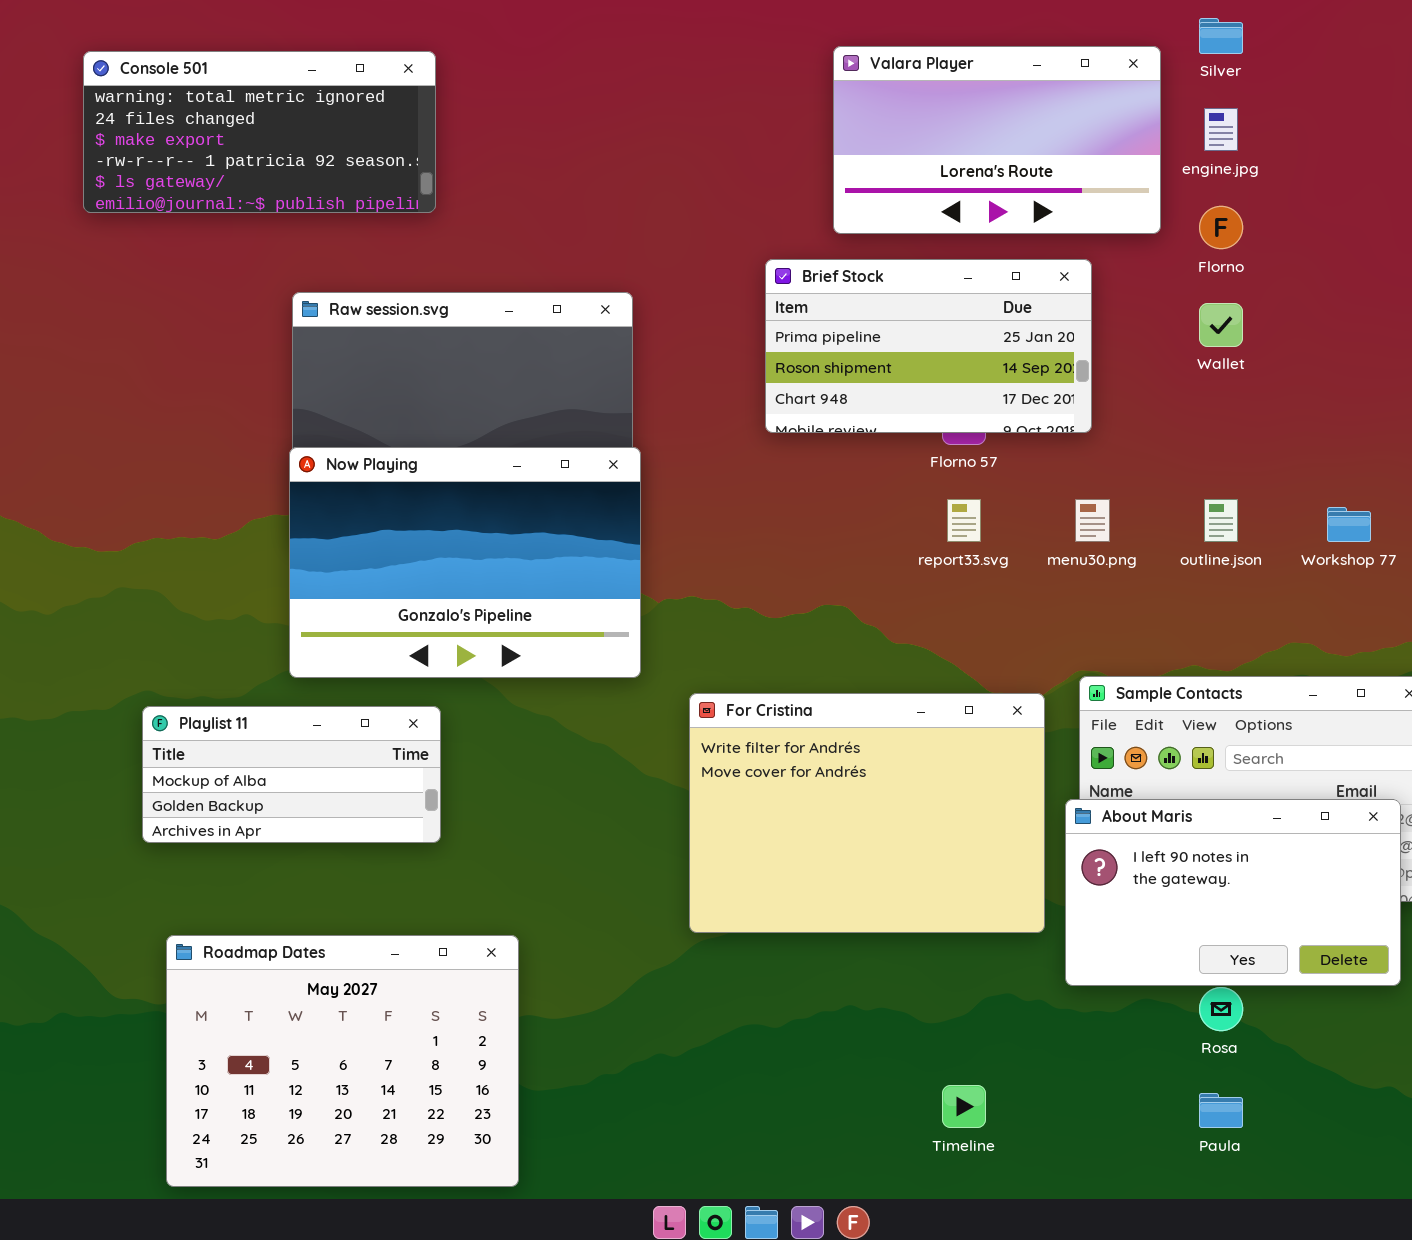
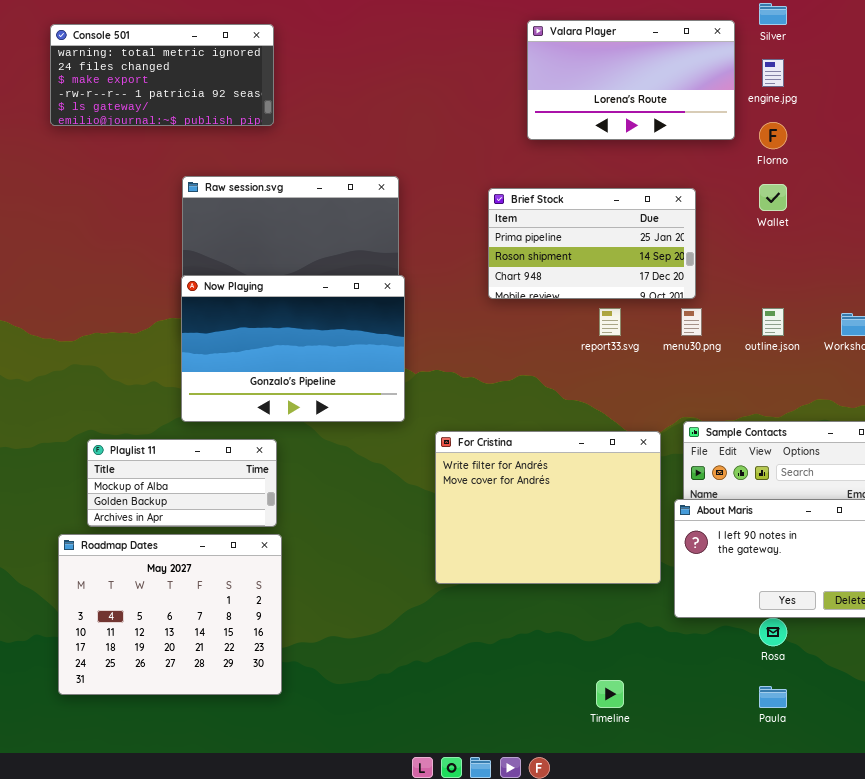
Brief Stock: [765,259,1092,433] -> [488,188,696,299], moved
Roadmap Dates: [166,935,519,1187] -> [58,534,282,695], moved

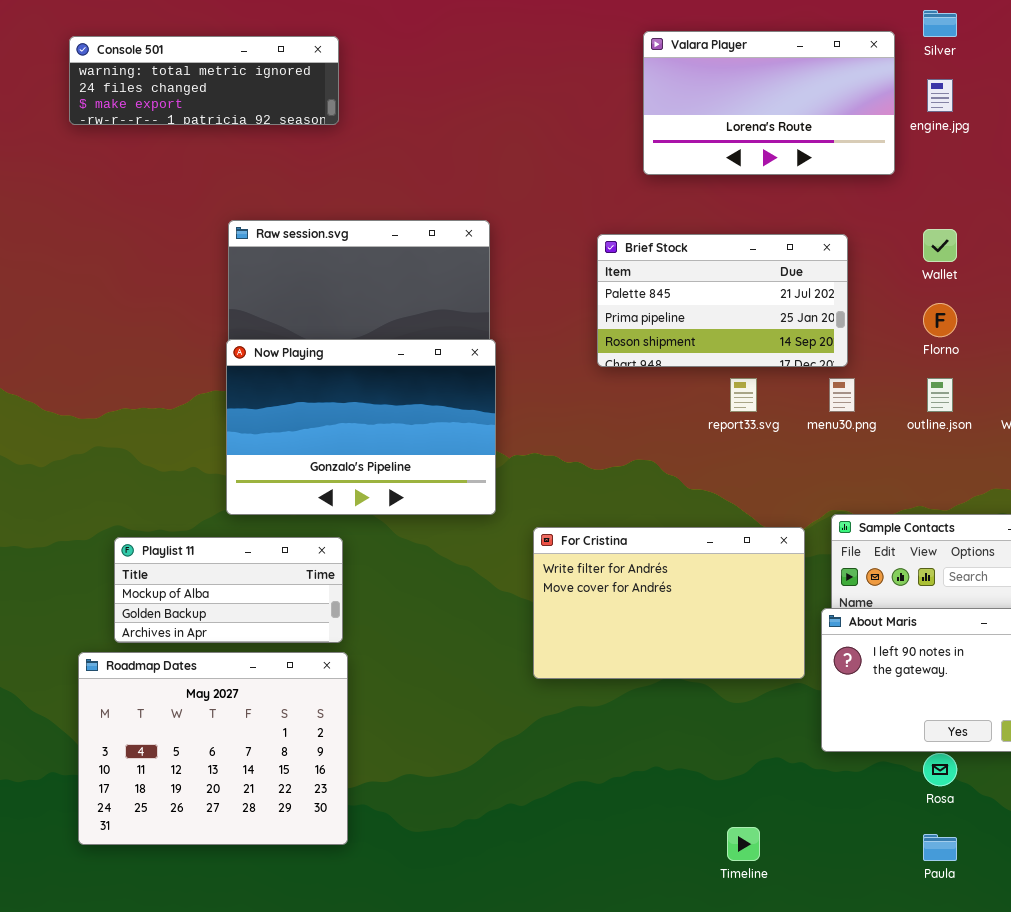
Console 501: [50,24,274,126] -> [69,36,339,125], resized
Florno: [759,122,787,149] -> [923,303,957,337], moved
Brief Stock: [488,188,696,299] -> [597,234,848,367], scrolled up 1 row
For Cristina: [435,431,661,584] -> [533,527,805,679], resized

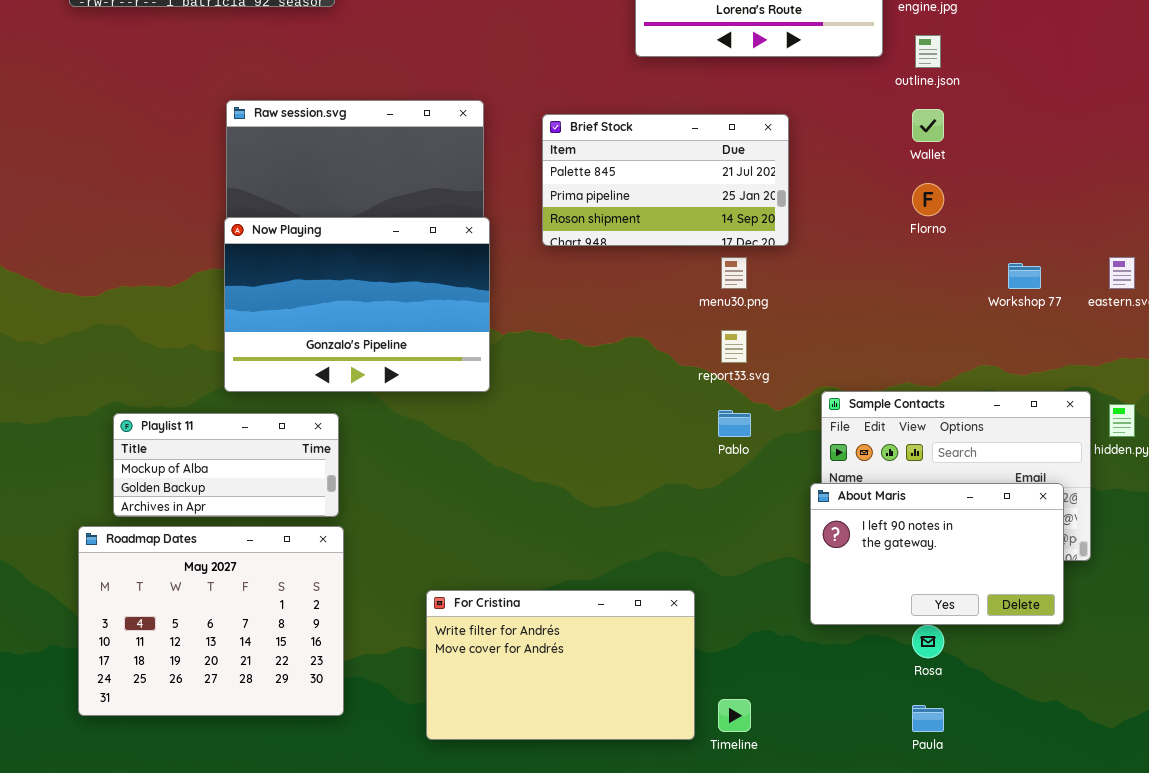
Brief Stock: [597,234,848,367] -> [542,114,789,246], moved
report33.svg: [730,378,757,412] -> [721,330,747,363], moved
menu30.png: [829,378,855,412] -> [721,257,747,289], moved
outline.json: [927,378,953,412] -> [915,35,941,68], moved
For Cristina: [533,527,805,679] -> [426,590,695,740], moved

